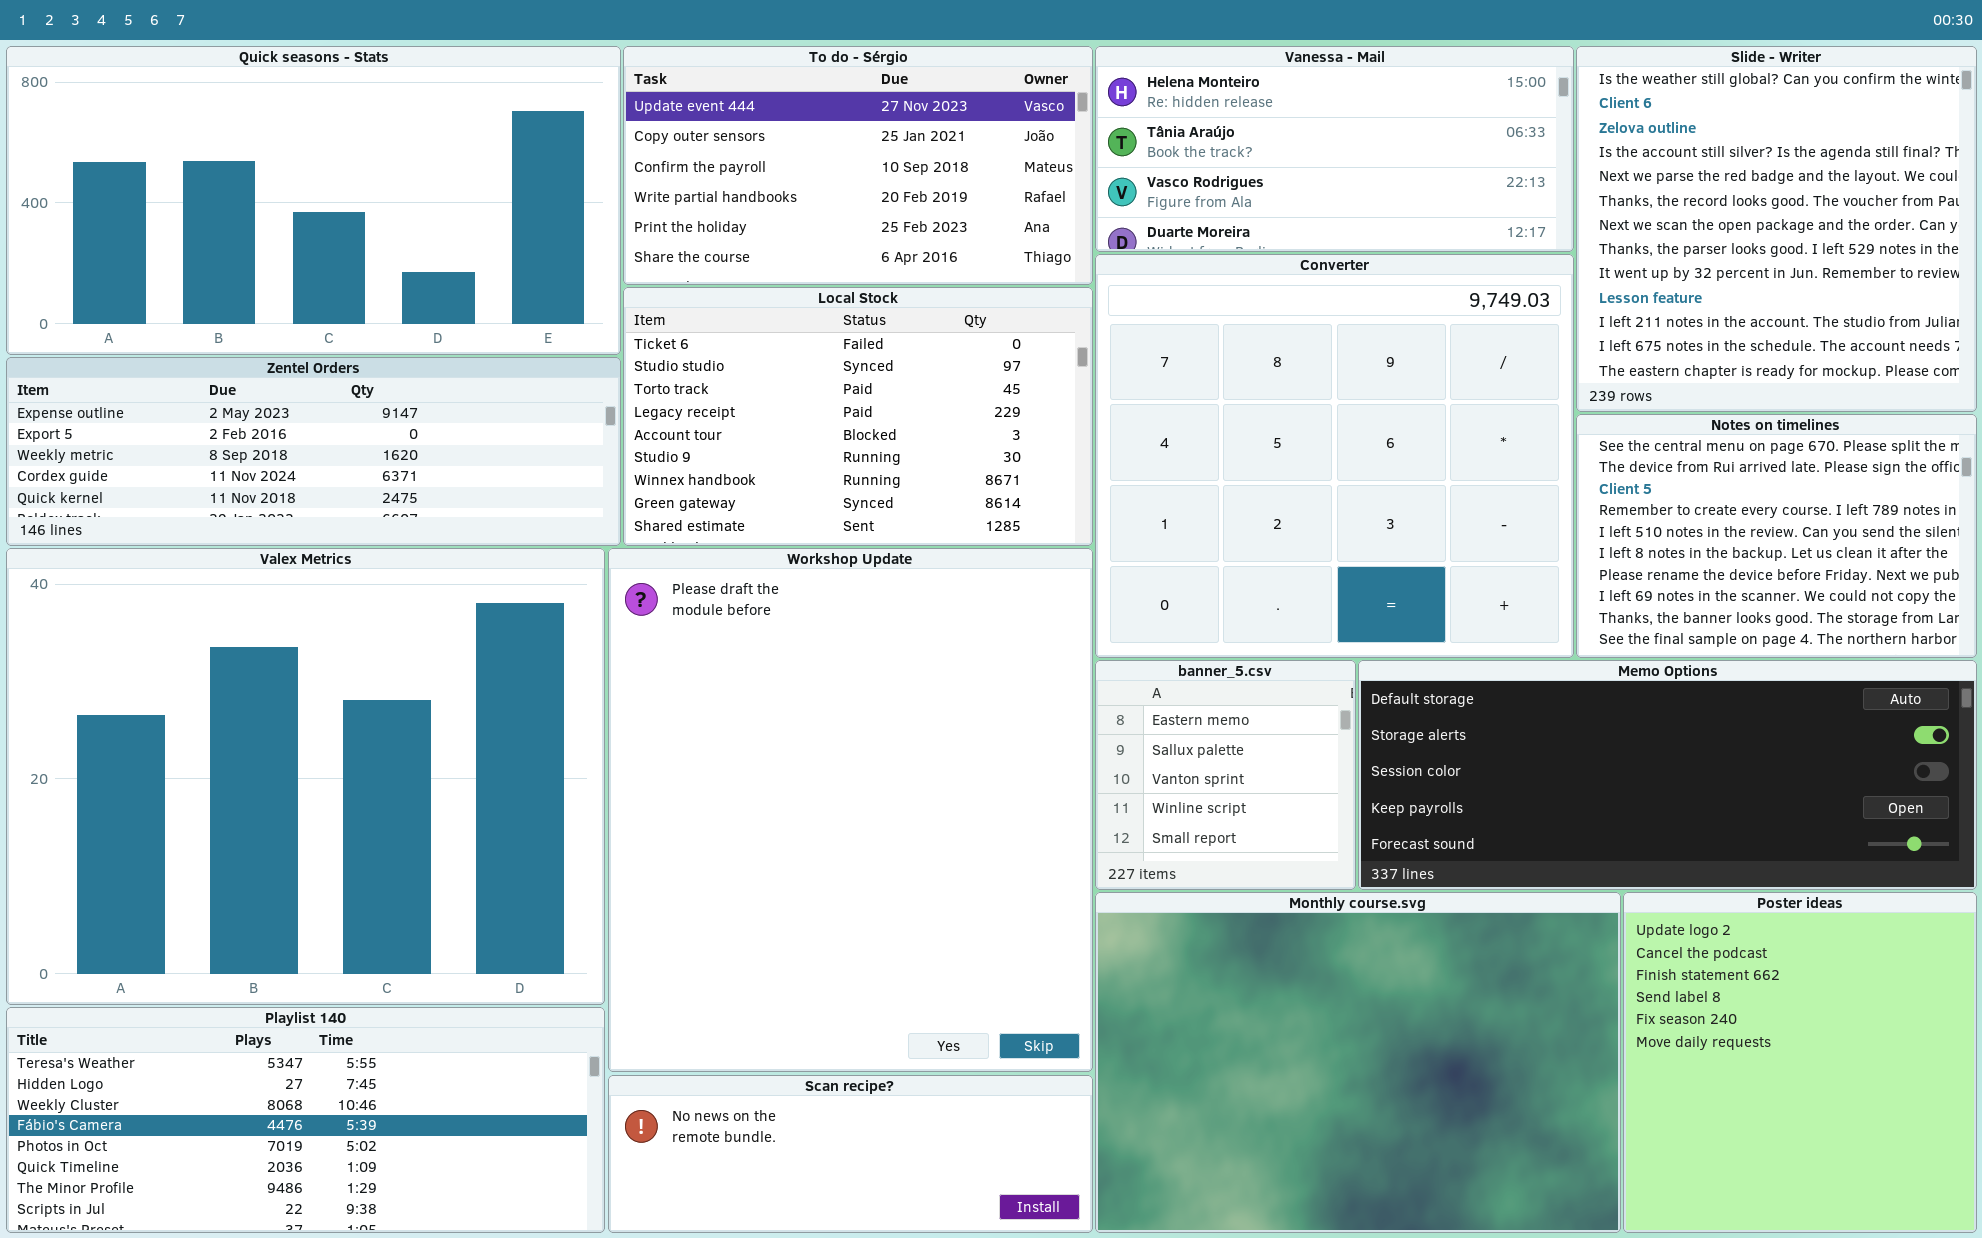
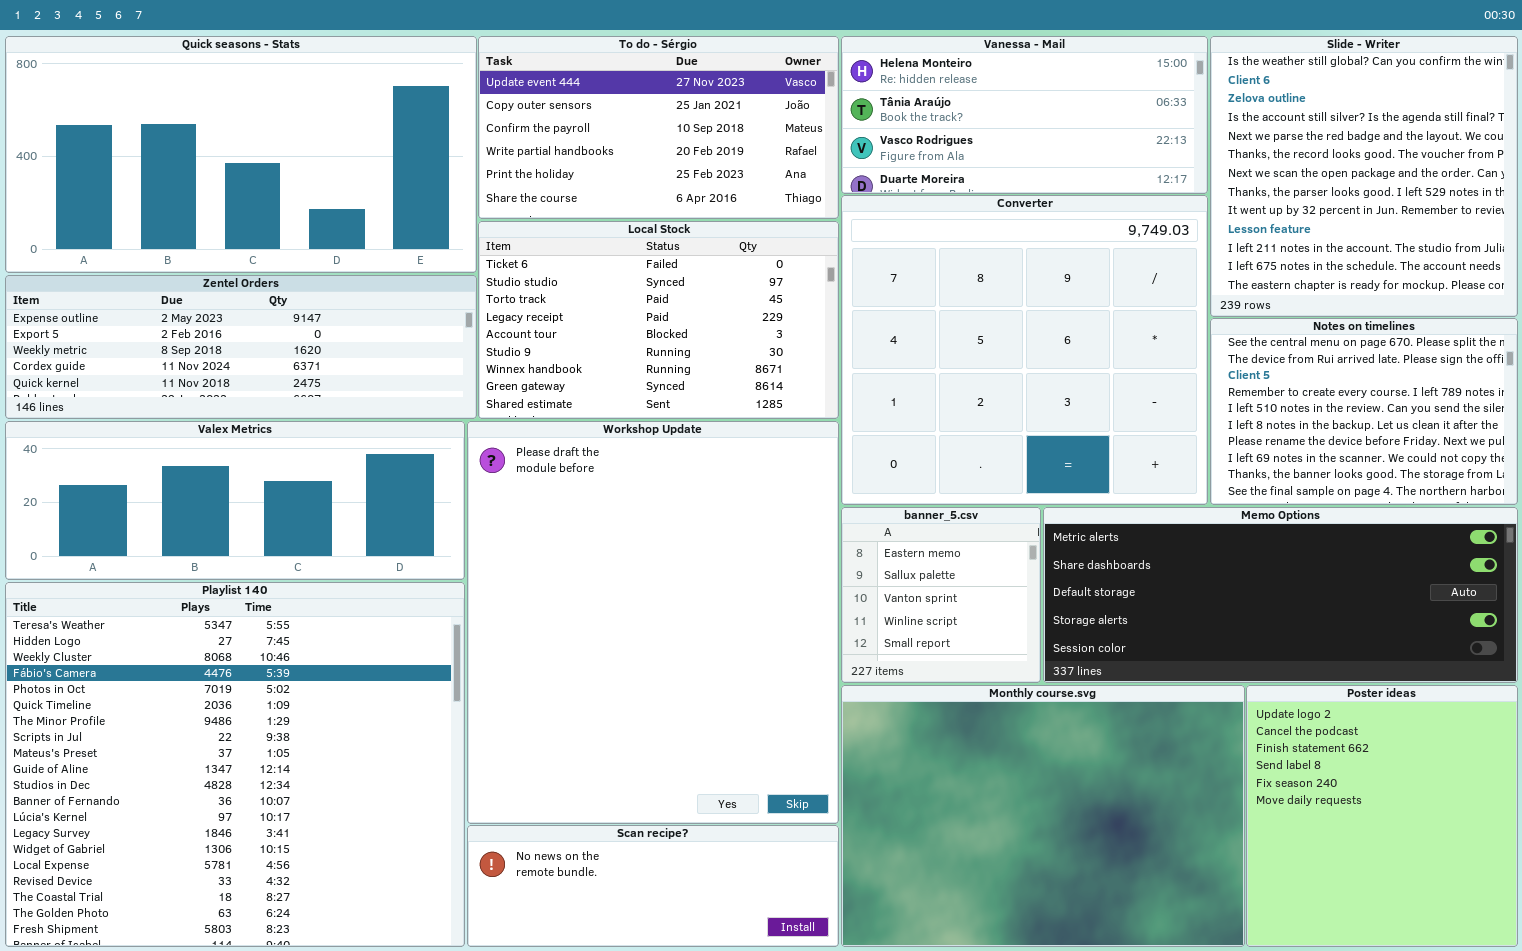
Valex Metrics: [6,548,605,1005] -> [5,421,465,580], resized
Memo Options: [1358,660,1977,890] -> [1043,507,1518,683], scrolled up 2 rows
Playlist 140: [6,1007,605,1233] -> [5,582,465,947], resized

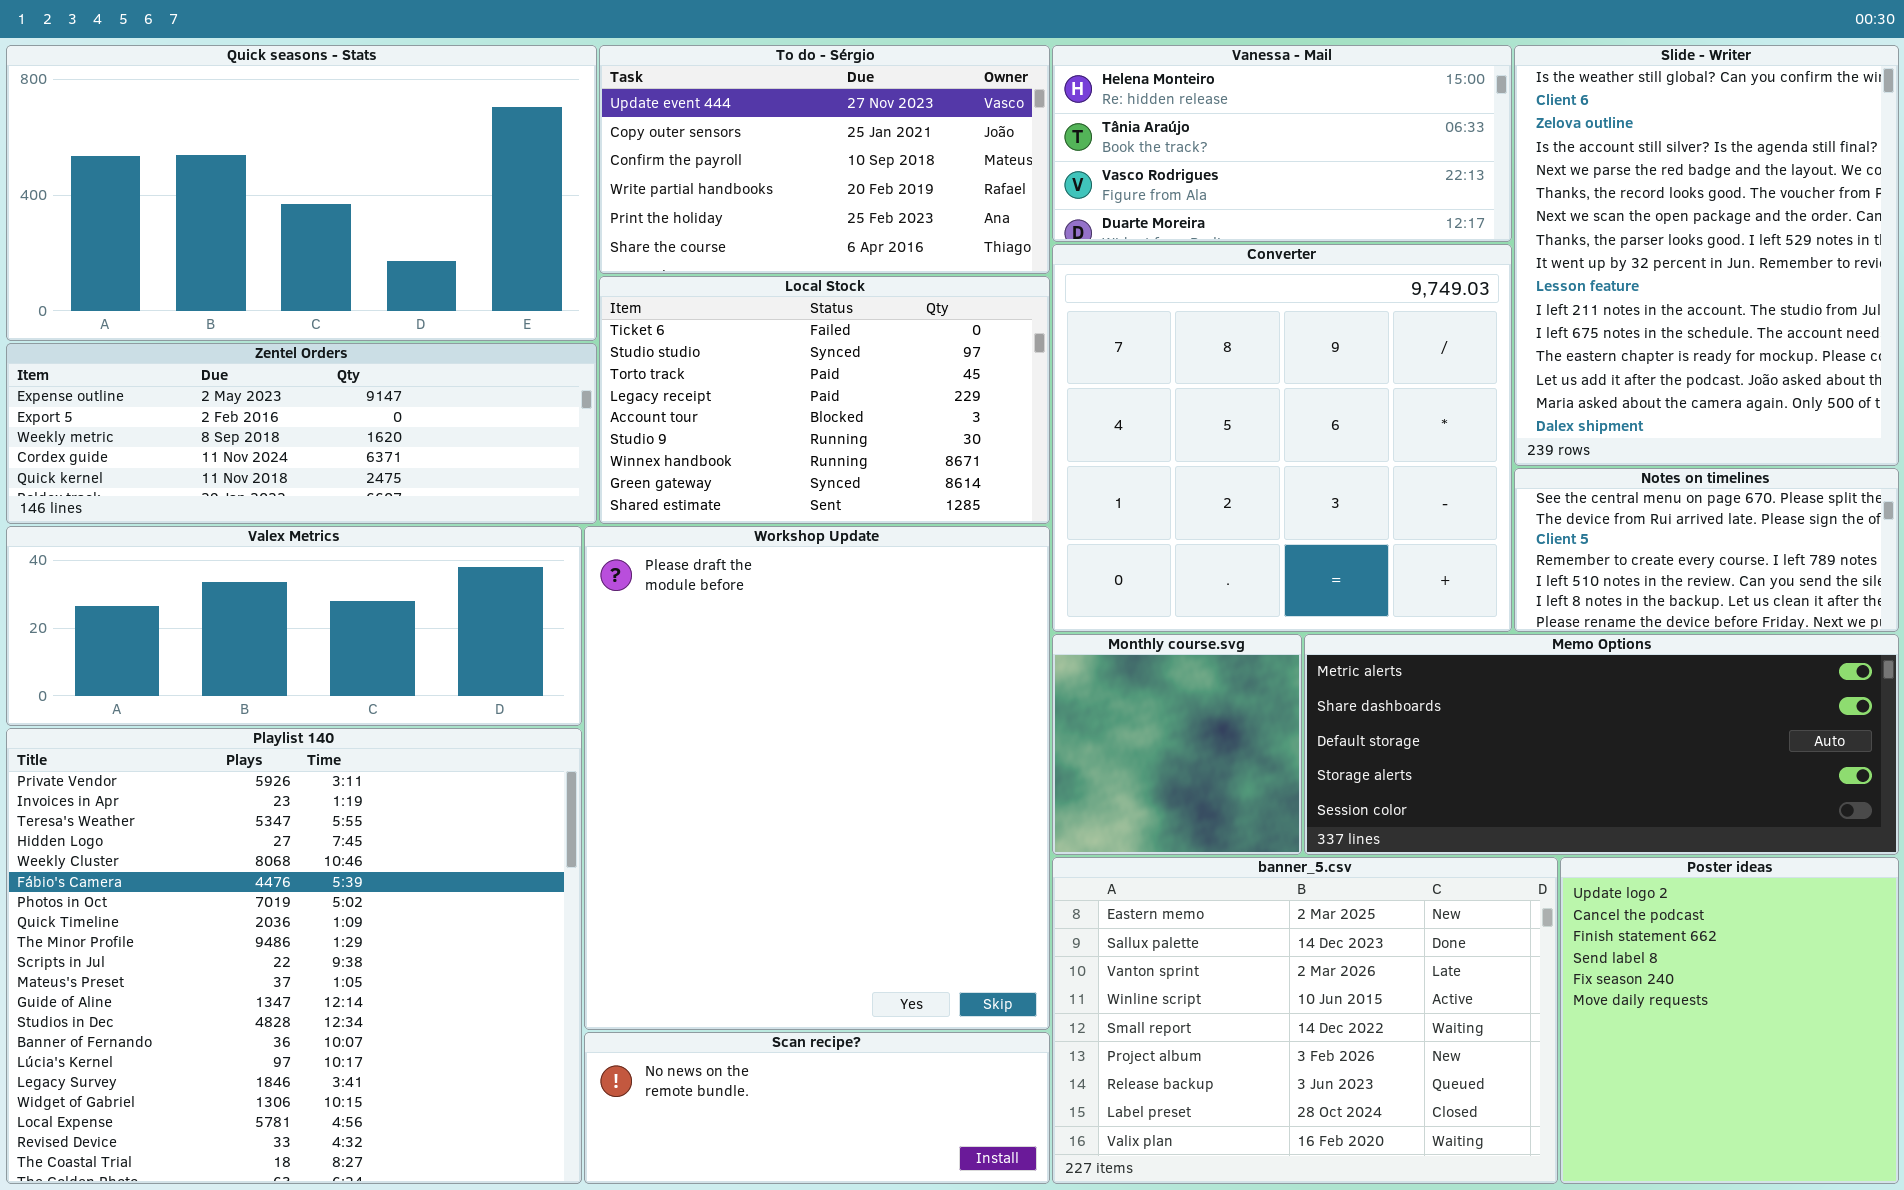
Slide - Writer: [1210,36,1518,317] -> [1514,45,1899,466], resized
Notes on timelines: [1210,318,1518,505] -> [1514,468,1899,632], resized
banner_5.csv: [841,507,1041,683] -> [1052,857,1558,1184], moved, resized
Playlist 140: [5,582,465,947] -> [6,728,582,1184], scrolled up 2 rows
Monthly course.svg: [841,685,1245,947] -> [1052,634,1302,855], moved, resized

